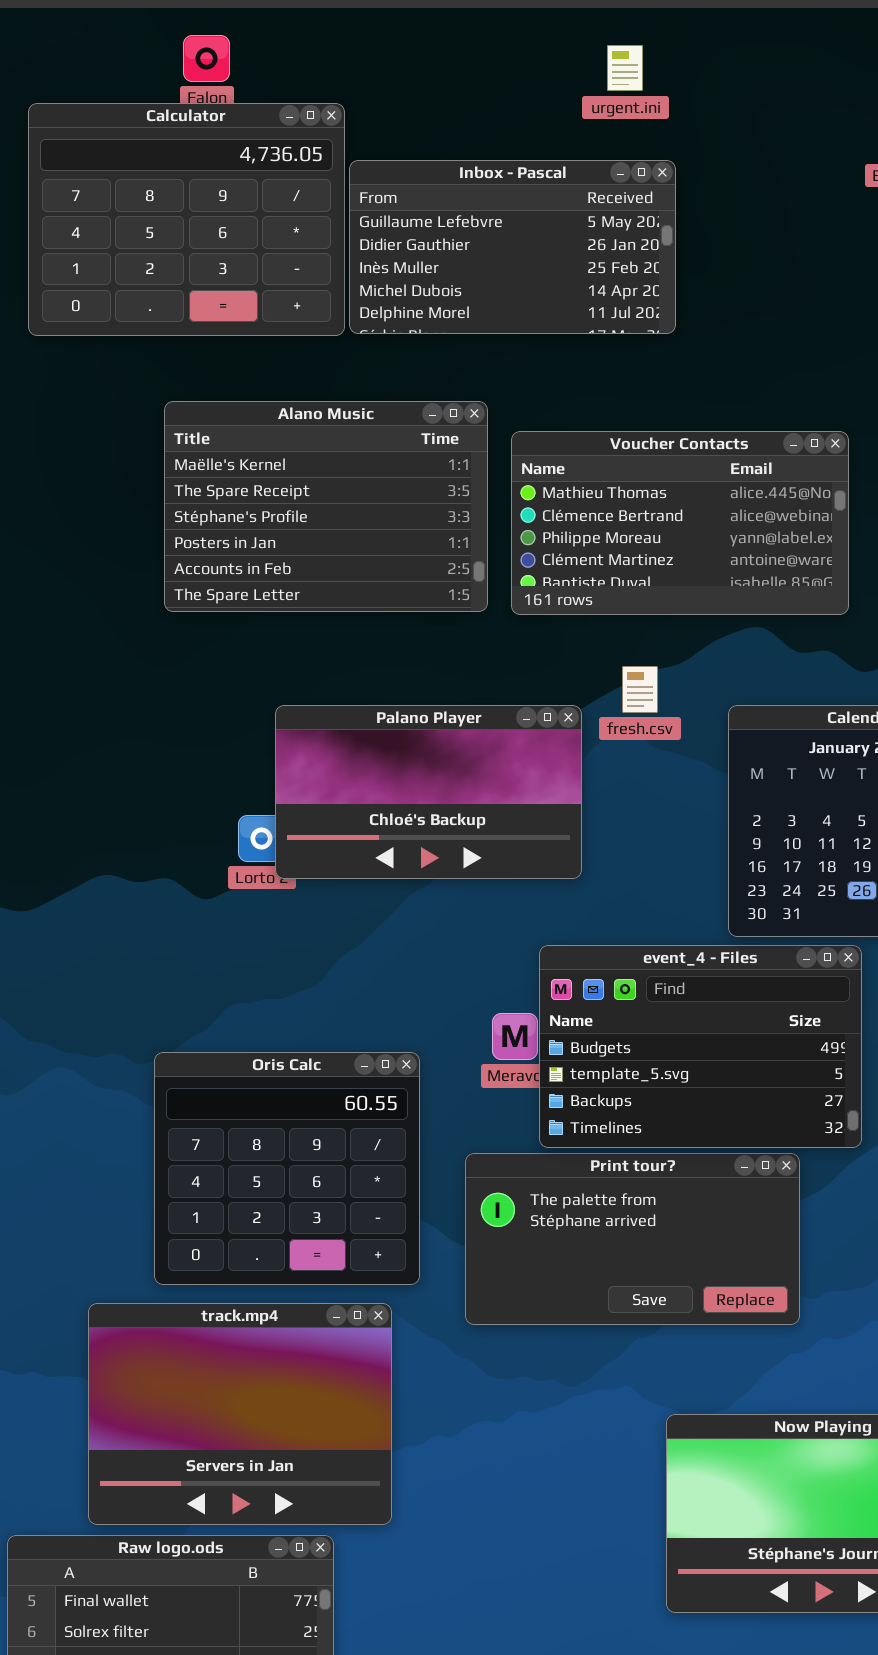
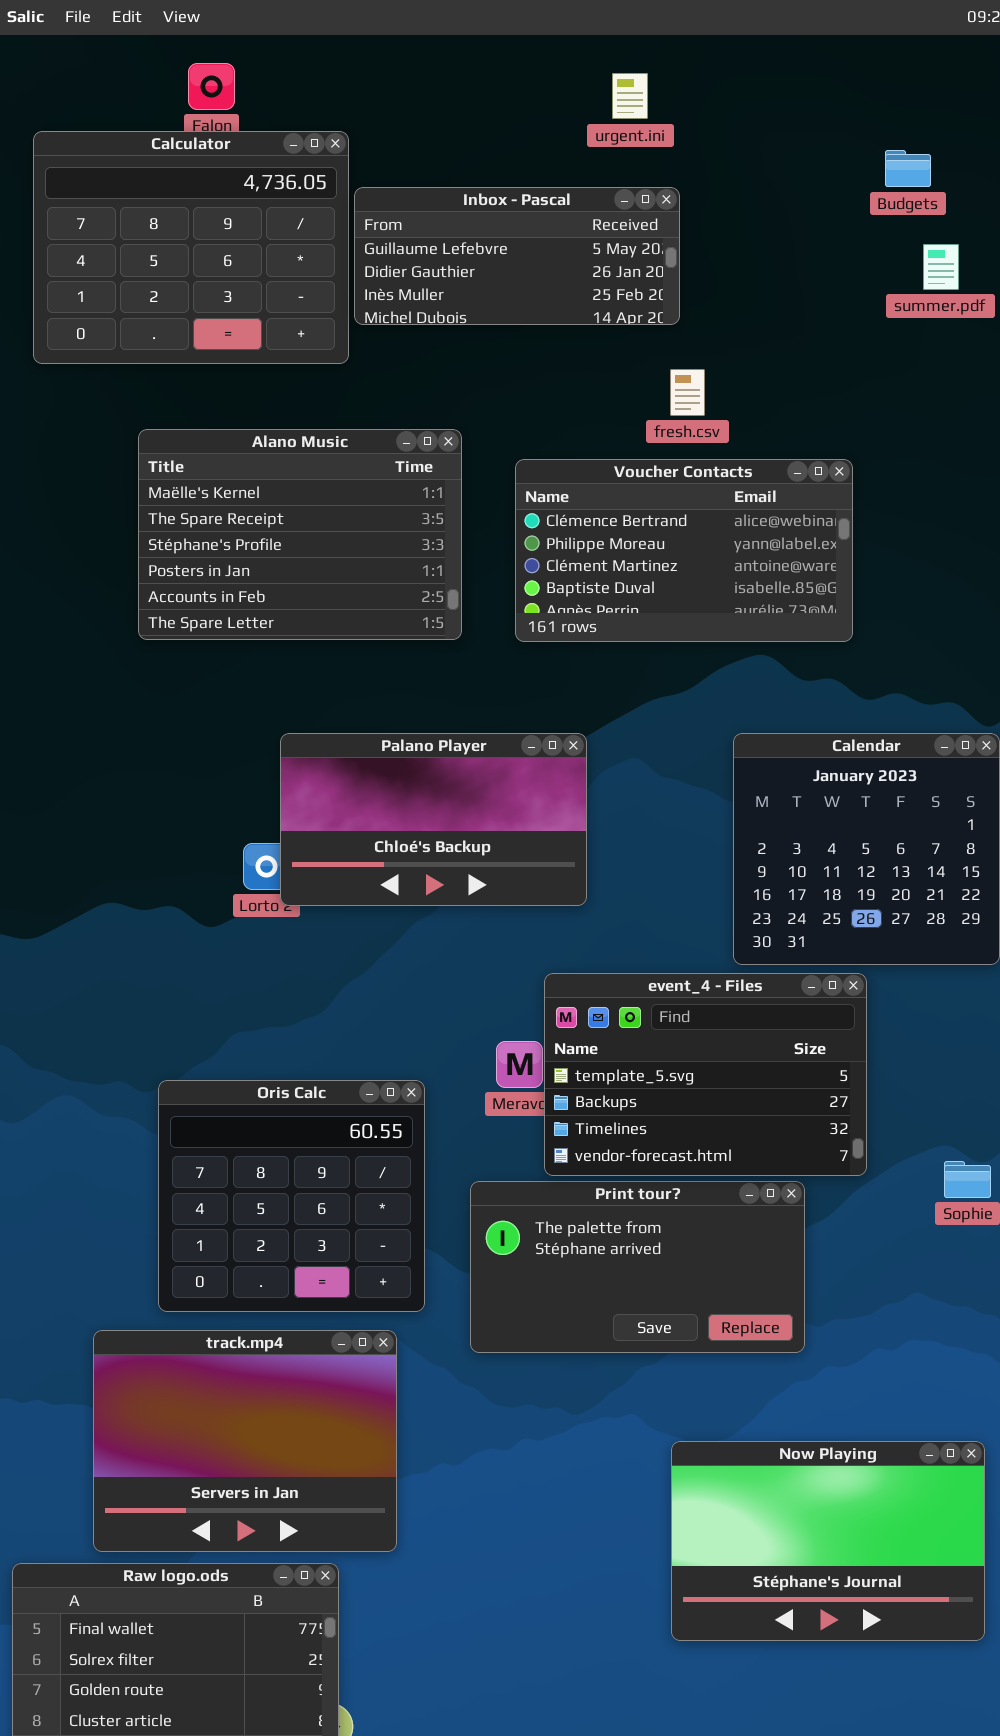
Inbox - Pascal: [349,160,676,334] -> [354,187,680,325], resized
Alano Music: [164,401,488,612] -> [138,429,462,640], moved
Voucher Contacts: [511,431,849,615] -> [515,459,853,642], scrolled down 1 row
fresh.csv: [622,666,658,713] -> [670,369,705,416], moved
event_4 - Files: [539,945,862,1148] -> [544,973,867,1176], scrolled down 1 row

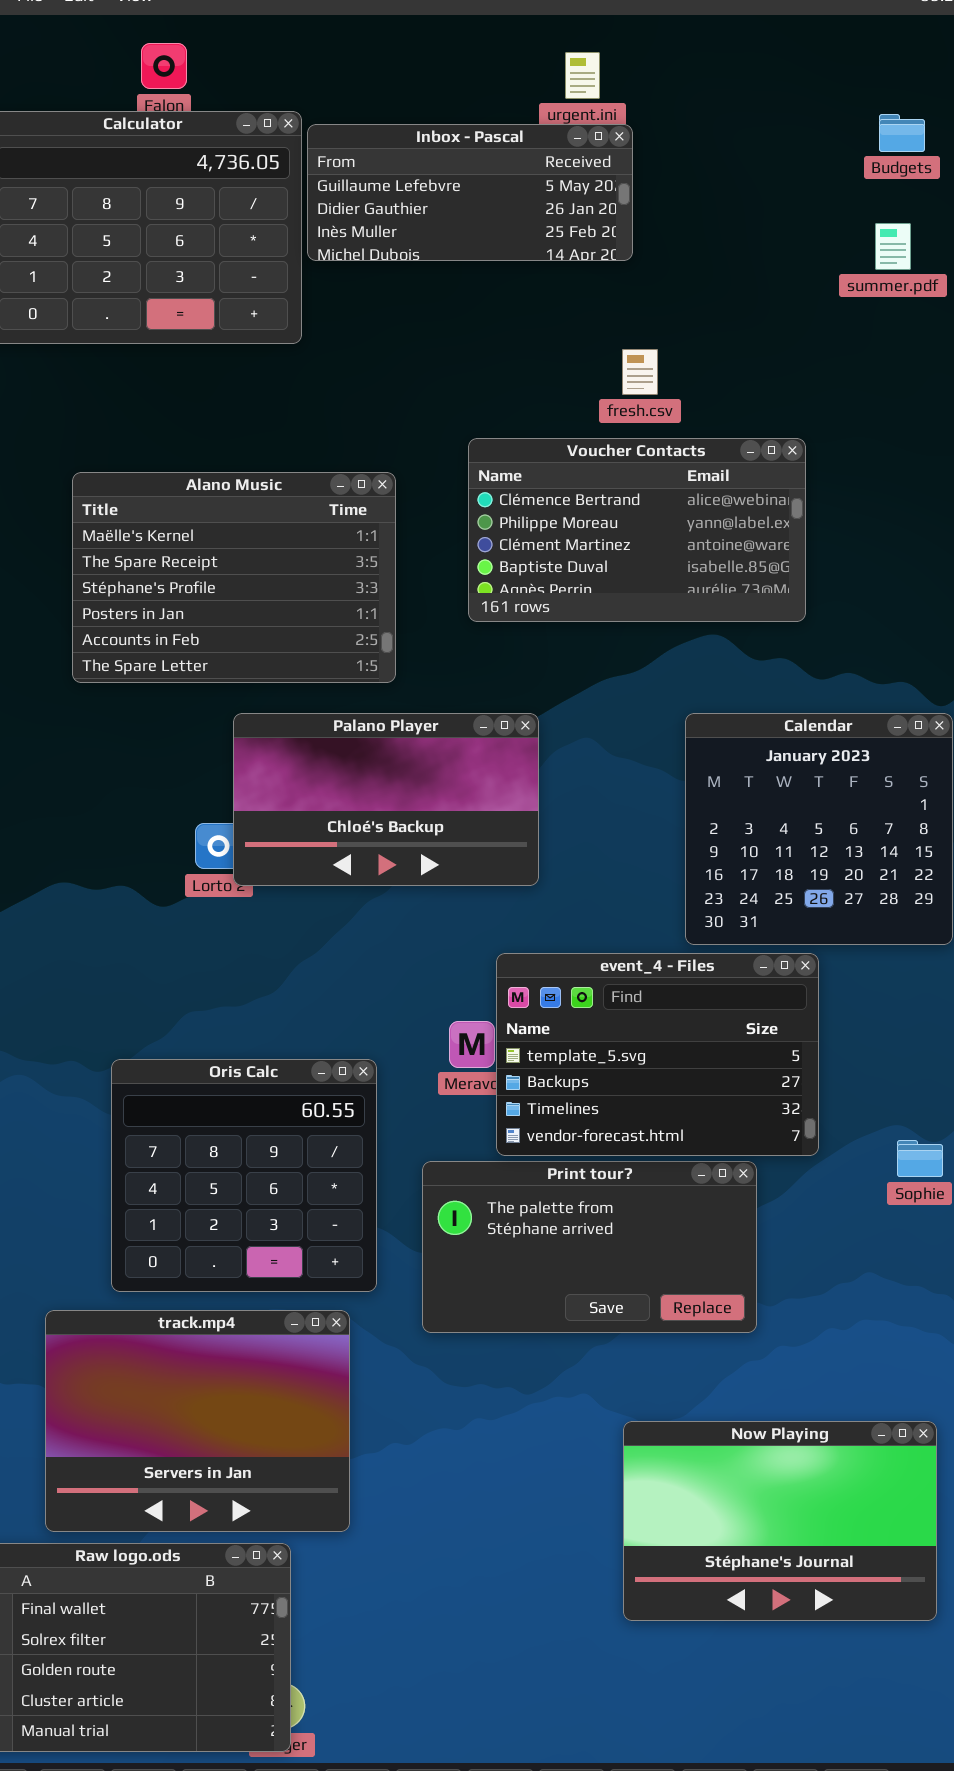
Budgets: [885,150,931,187] -> [879,114,925,152], moved
Inbox - Pascal: [354,187,680,325] -> [307,124,633,261], moved
Alano Music: [138,429,462,640] -> [72,472,396,683], moved

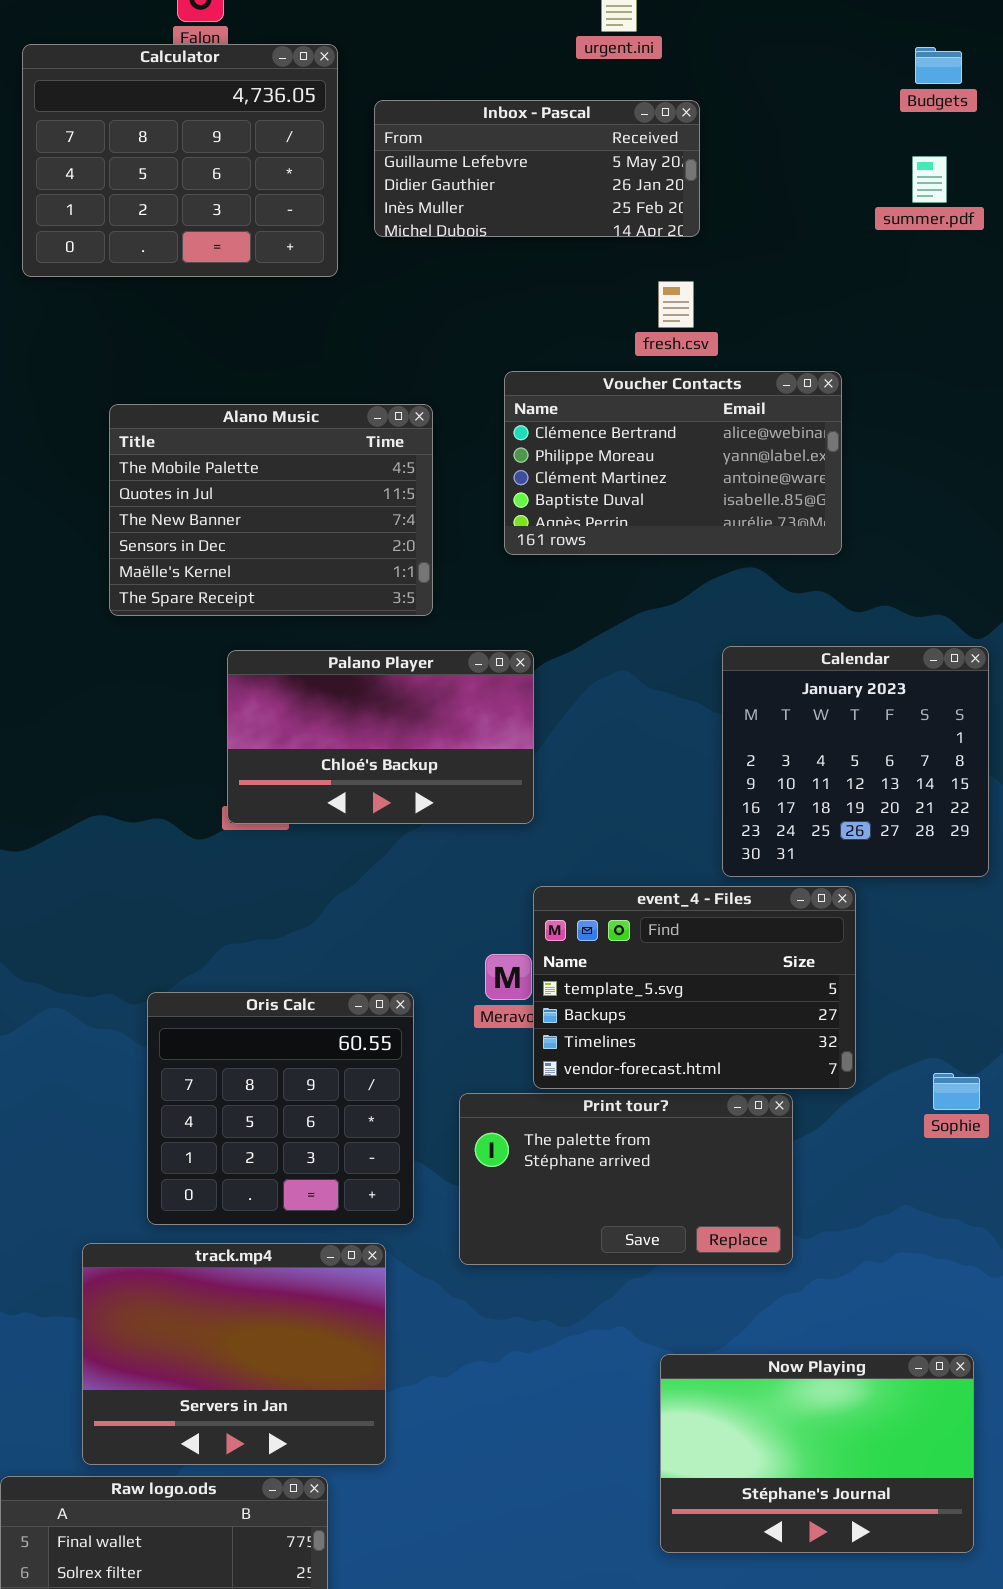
Inbox - Pascal: [307,124,633,261] -> [374,100,700,237], moved
Alano Music: [72,472,396,683] -> [109,404,433,616], scrolled up 4 rows
Palano Player: [233,713,539,886] -> [227,650,534,824], moved

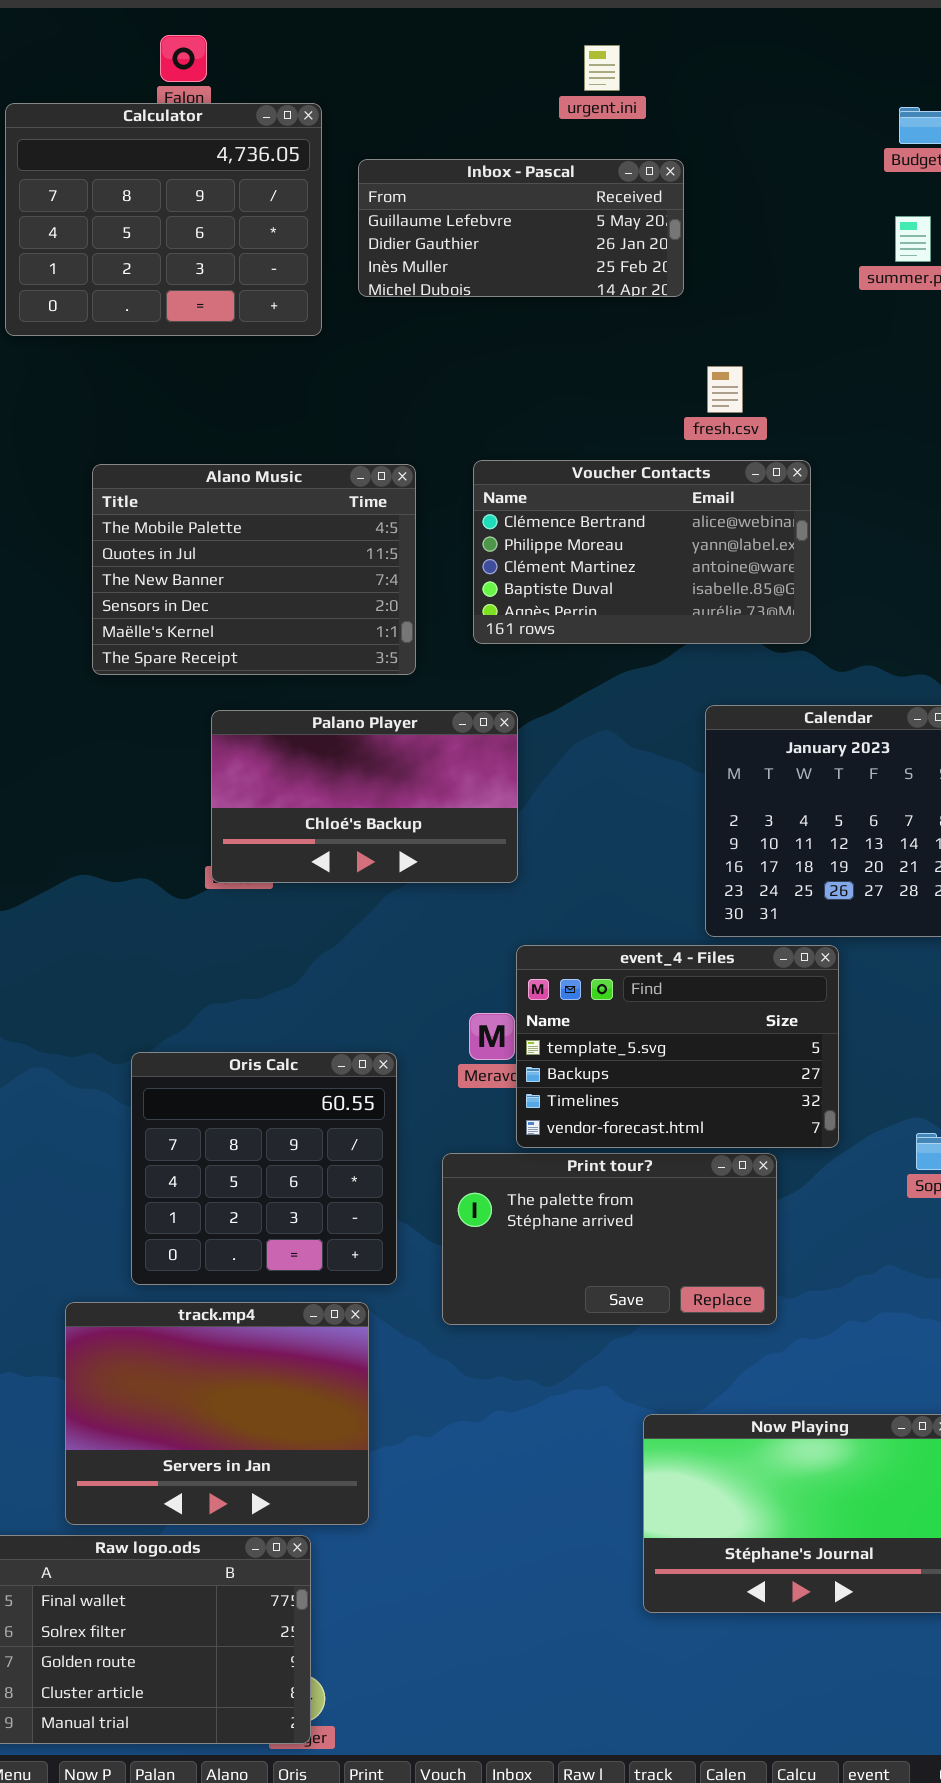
fresh.csv: [658,281,694,328] -> [707,366,743,413], moved
Voucher Contacts: [504,371,842,555] -> [473,460,811,644], moved

